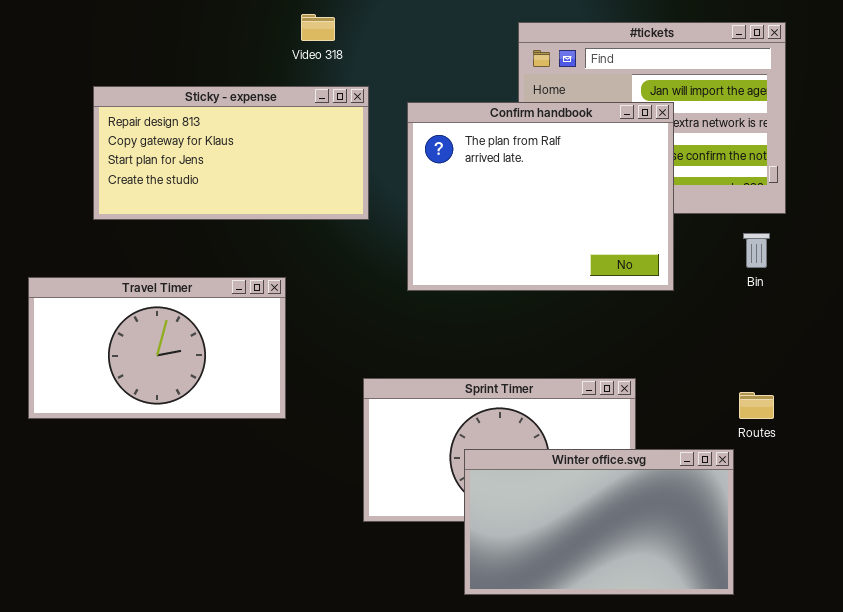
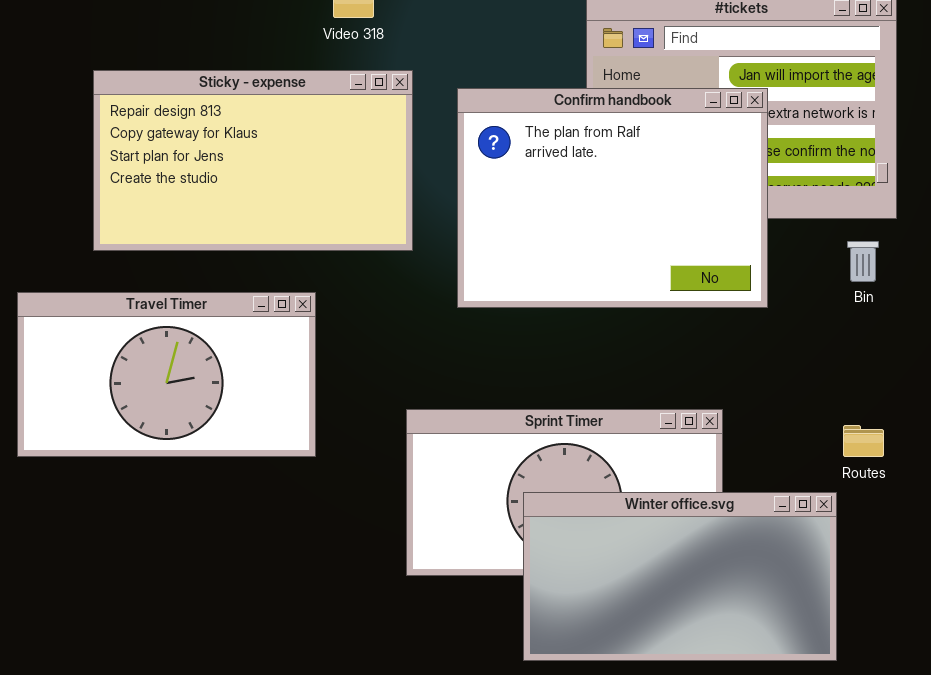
Sticky - expense: [93,86,369,220] -> [93,70,413,251], resized

